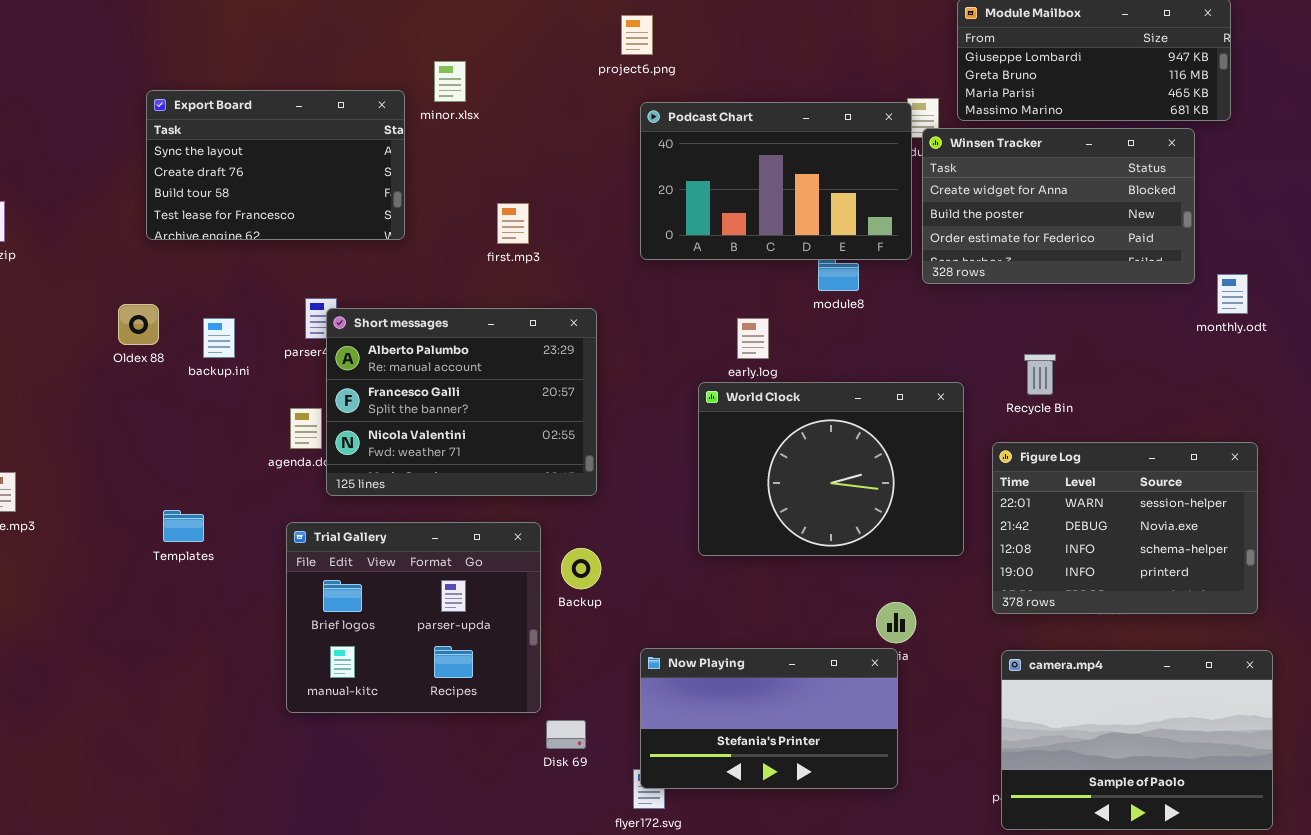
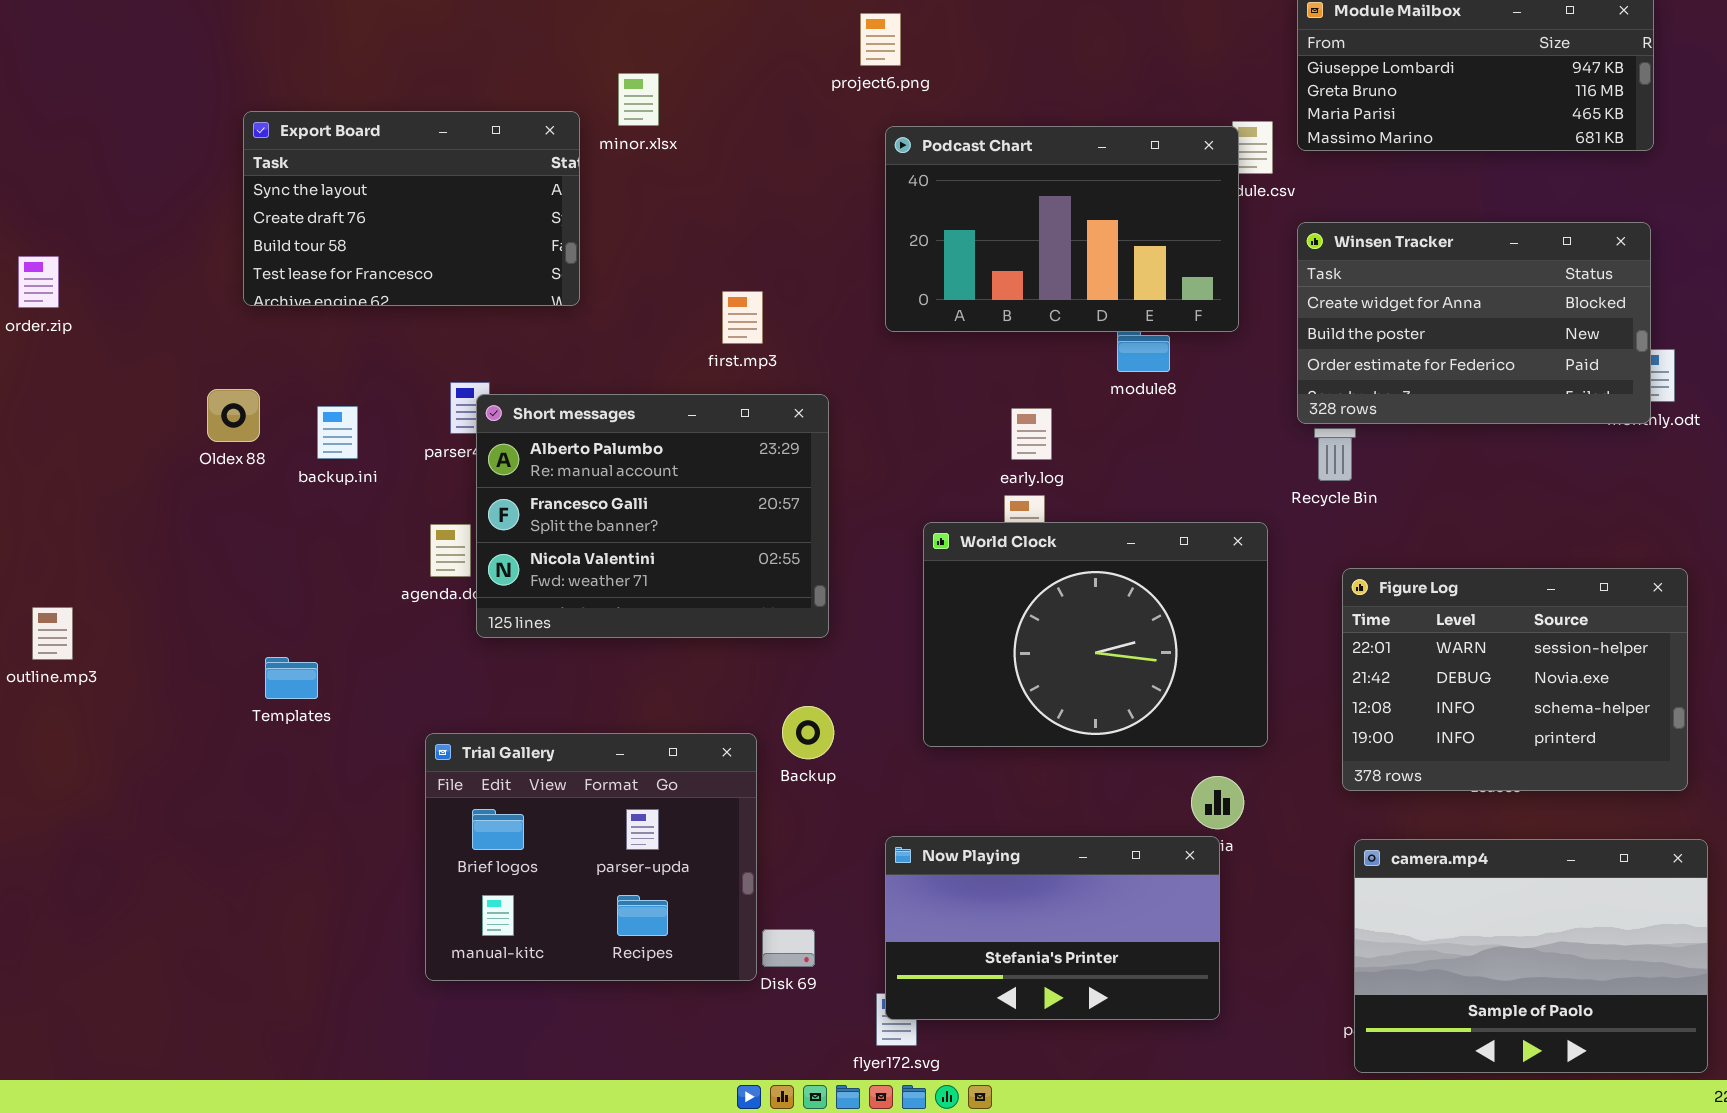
Winsen Tracker: [922,128,1195,284] -> [1297,222,1651,424], moved
first.mp3: [497,203,529,244] -> [722,291,763,344], moved
Recycle Bin: [1024,354,1056,395] -> [1314,428,1356,481], moved
World Clock: [698,382,964,556] -> [923,522,1268,747], moved
Trial Gallery: [286,522,541,713] -> [425,733,757,981], moved

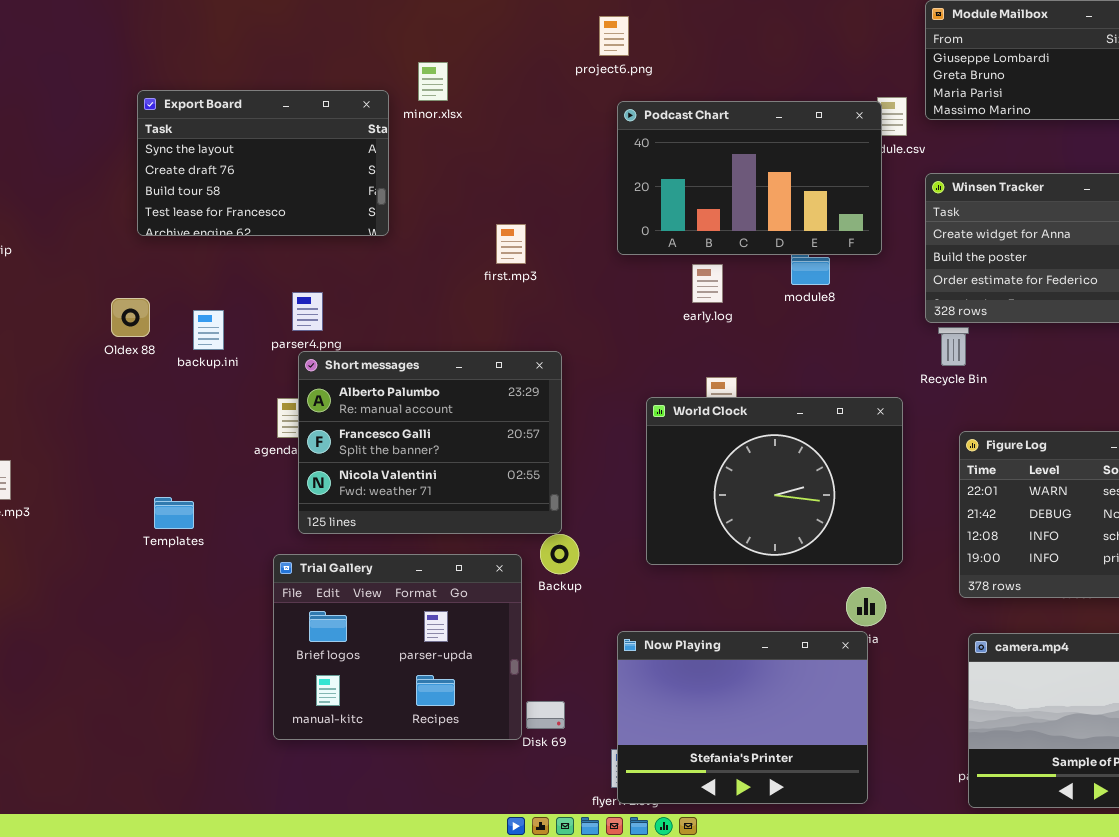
Short messages: [476,394,829,638] -> [298,351,562,534], moved
early.log: [1011,408,1052,460] -> [692,264,723,303], moved
Now Playing: [885,836,1220,1020] -> [617,631,868,804], resized

